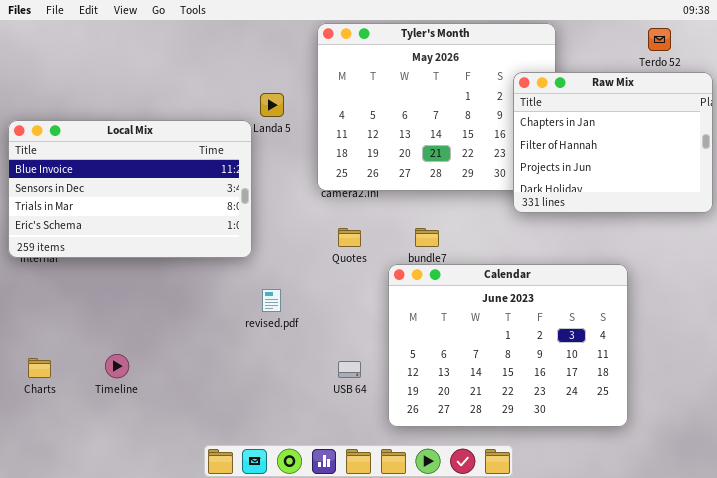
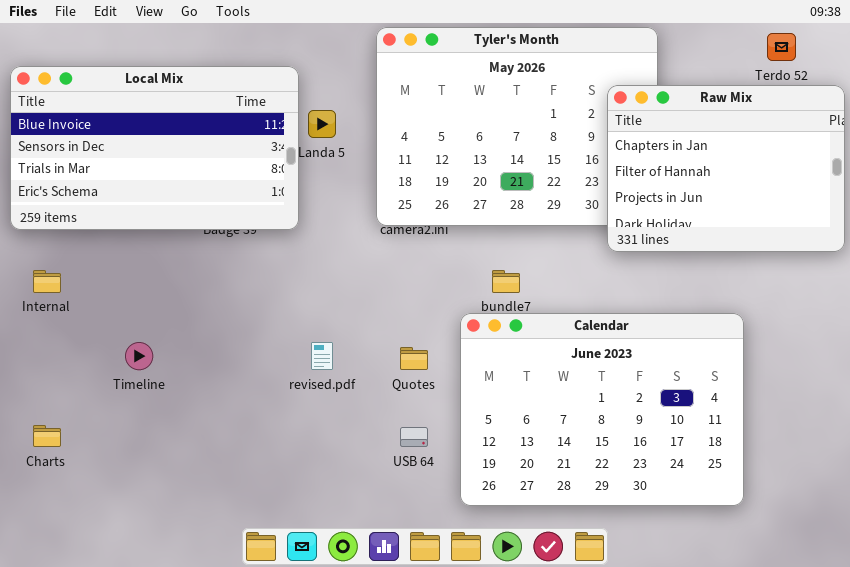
Local Mix: [8,120,252,258] -> [10,66,299,230], moved
Quotes: [338,228,361,247] -> [400,347,428,370], moved
Timeline: [105,354,129,378] -> [125,342,153,370], moved

